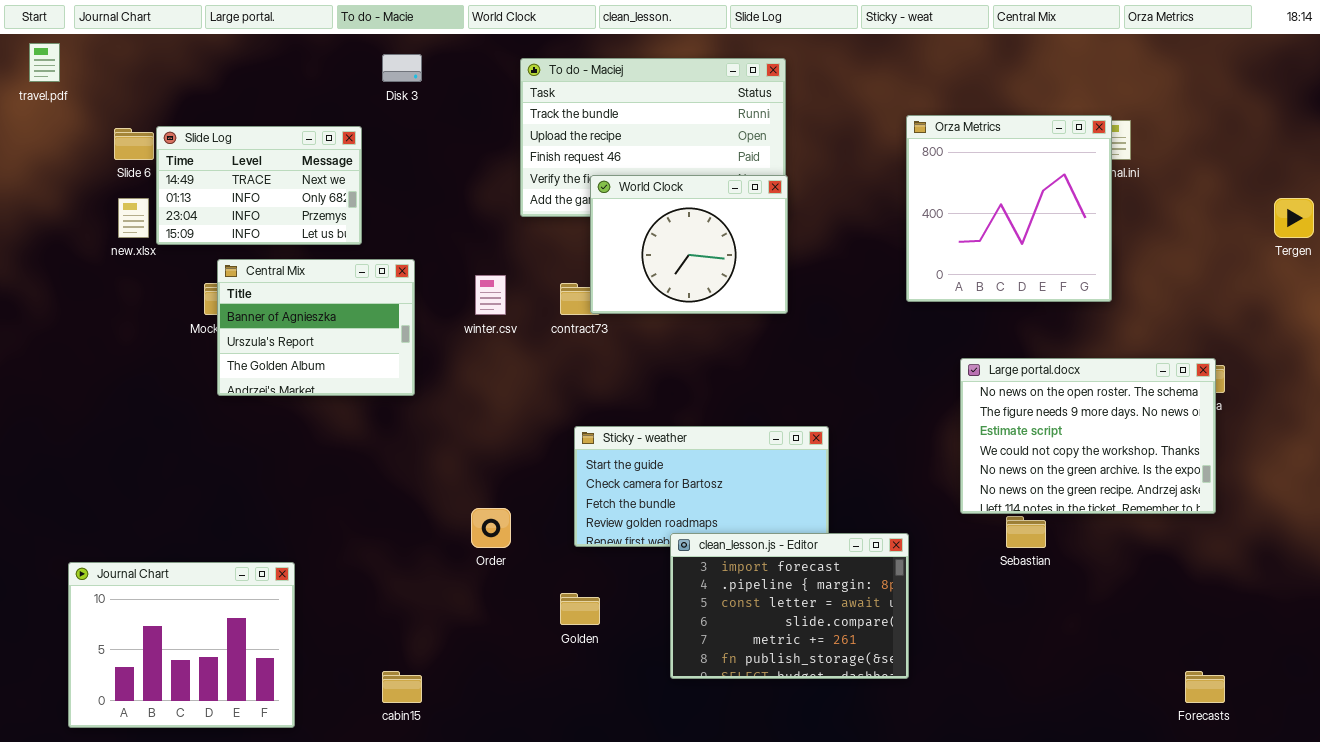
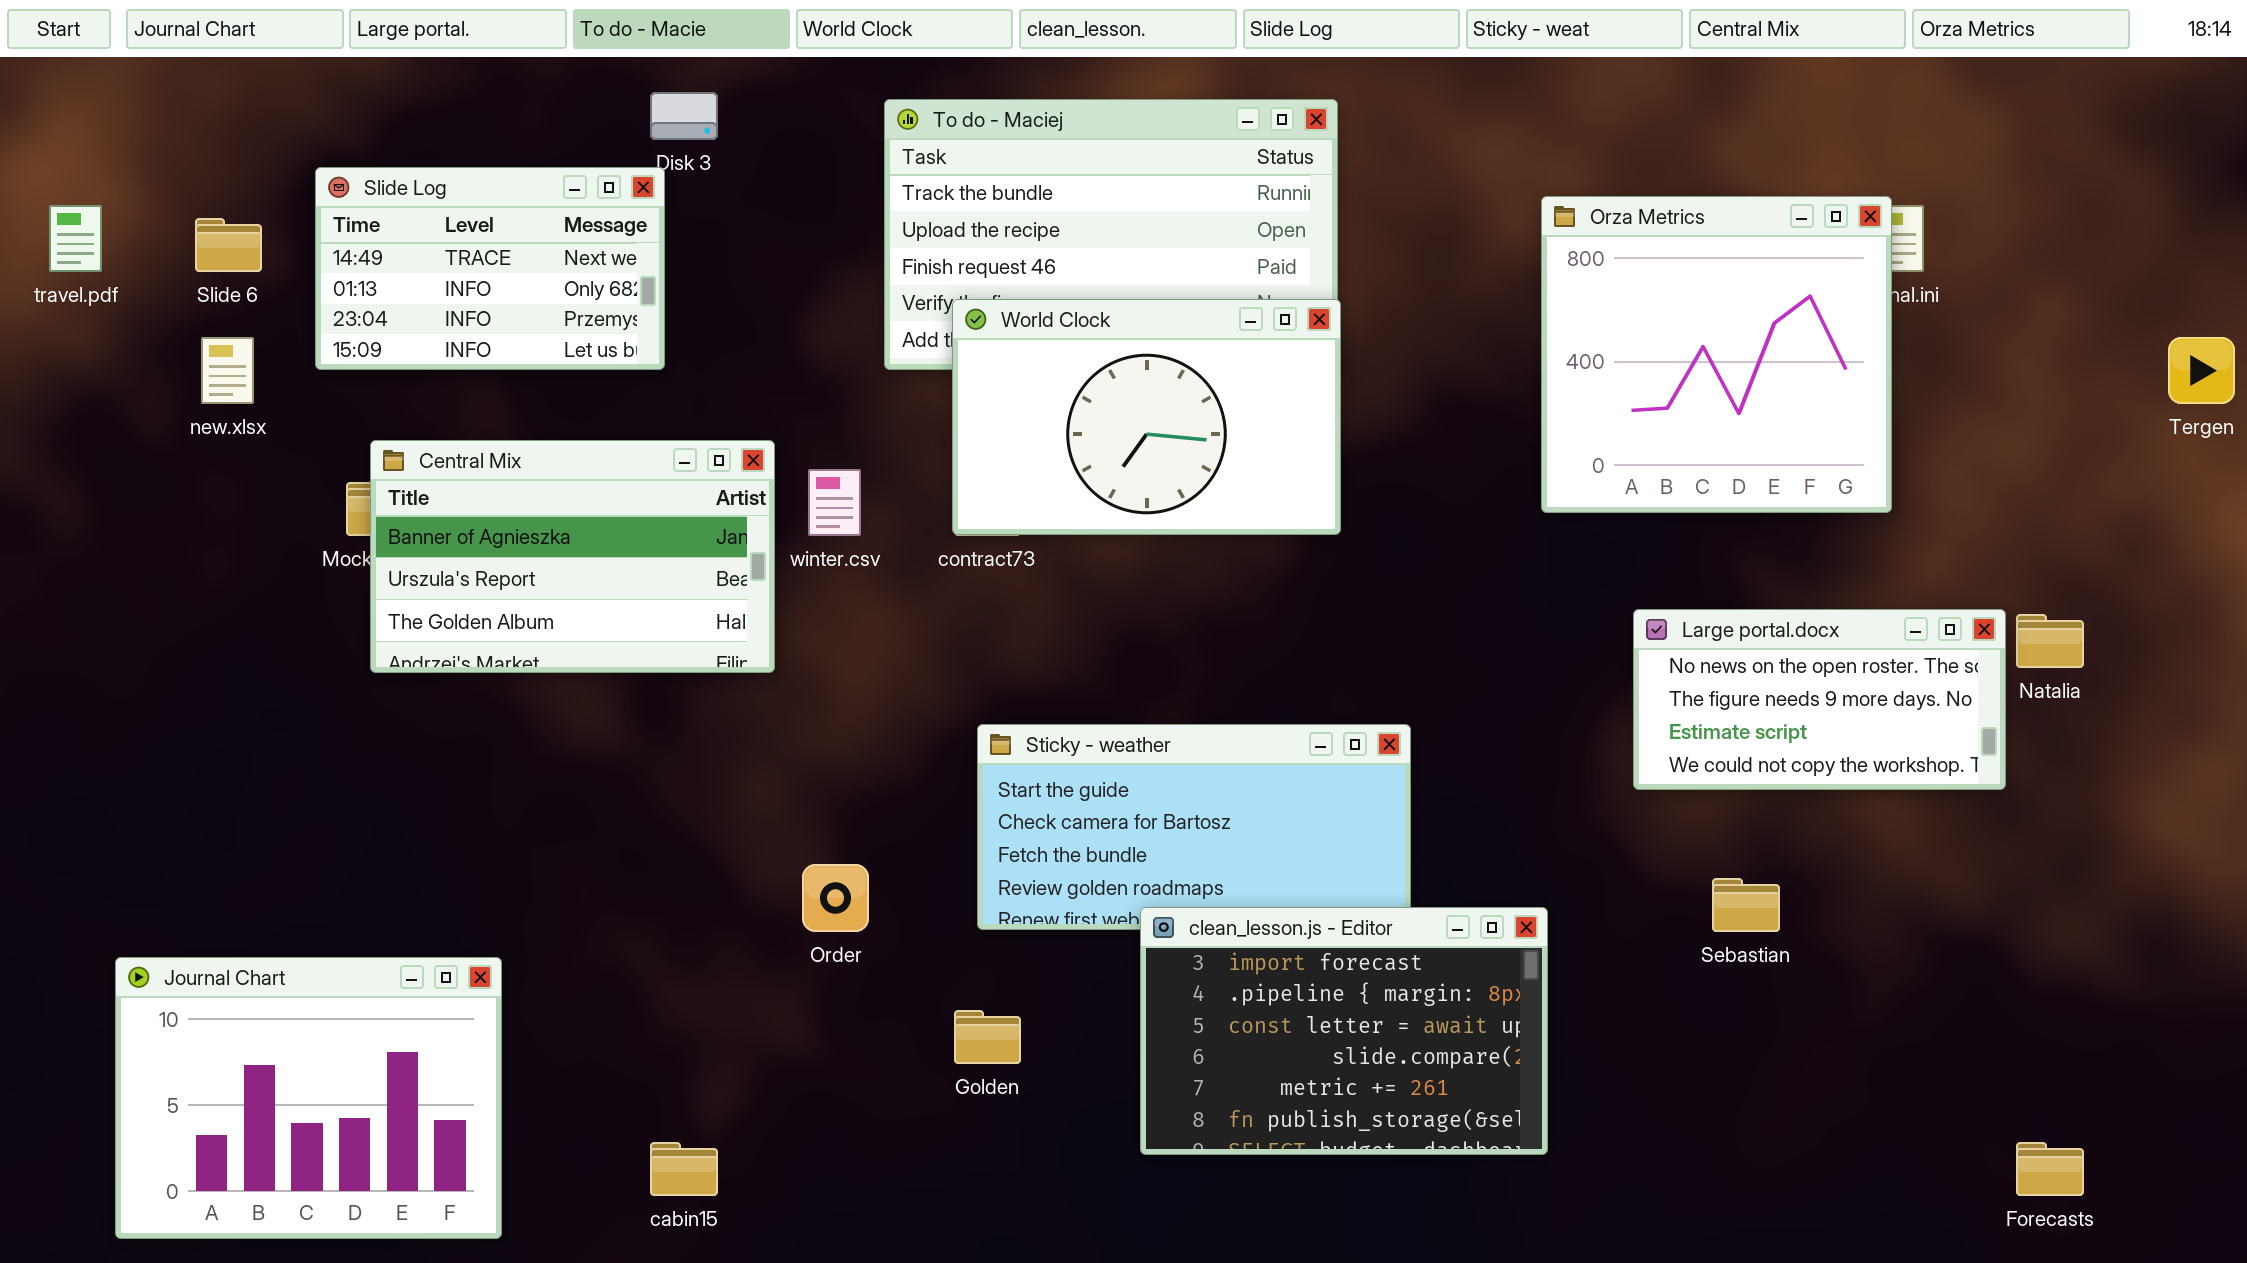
travel.pdf: [29,43,60,82] -> [49,205,102,272], moved
Slide Log: [156,126,362,245] -> [315,167,665,370], moved
World Clock: [590,175,788,314] -> [952,299,1341,535], resized
Central Mix: [217,259,415,396] -> [370,440,775,673], resized
Large portal.docx: [960,358,1216,514] -> [1633,609,2006,790], resized

